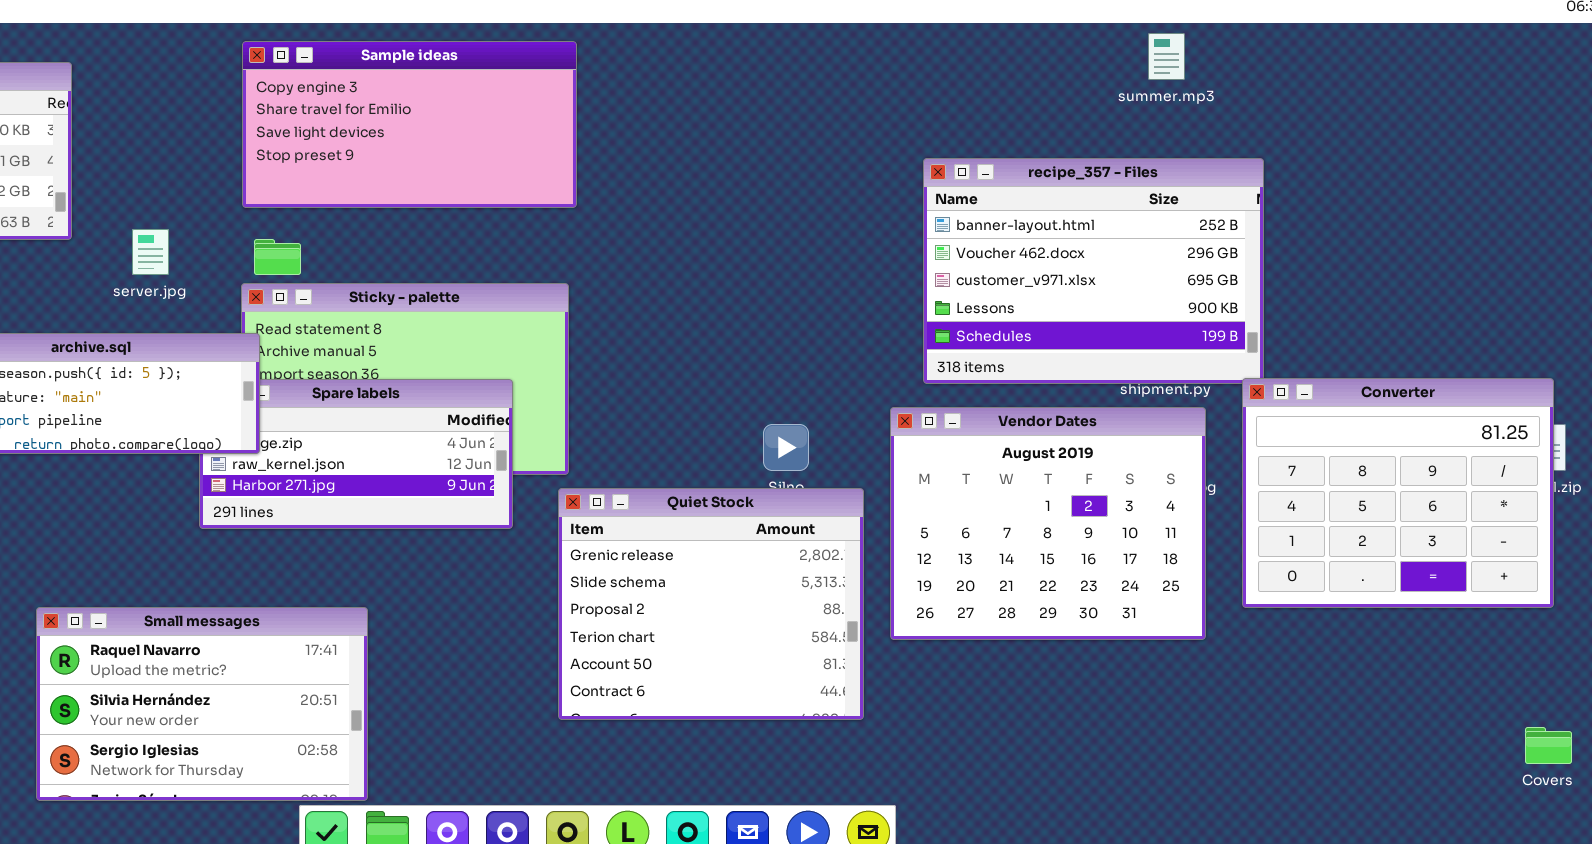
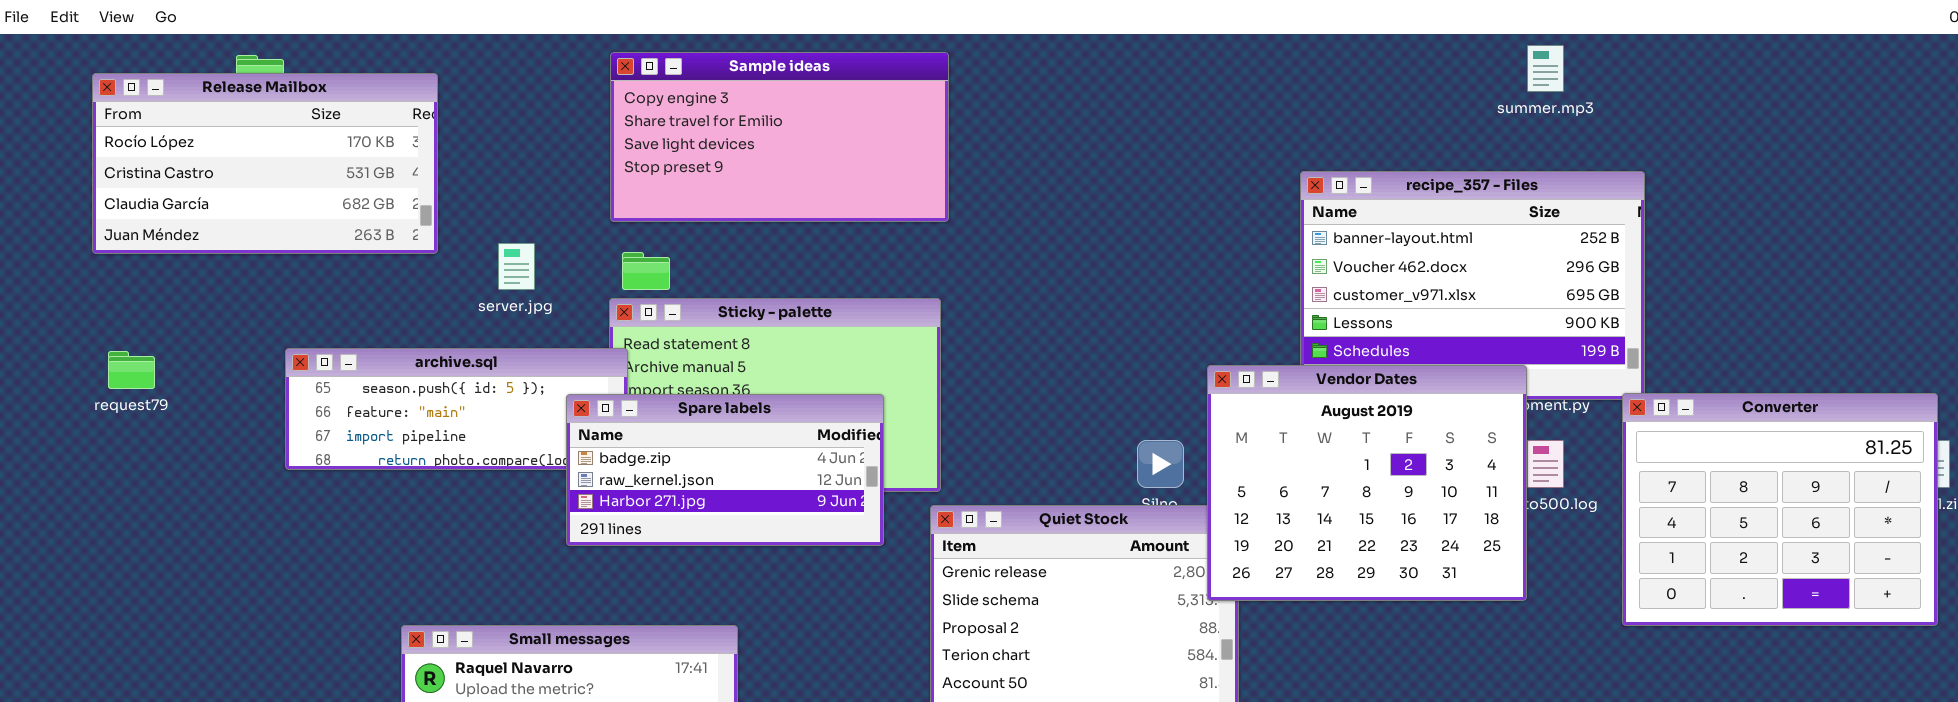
Spare labels: [199,379,513,529] -> [566,394,884,546], raised
Vendor Dates: [890,407,1206,640] -> [1207,365,1527,601], moved

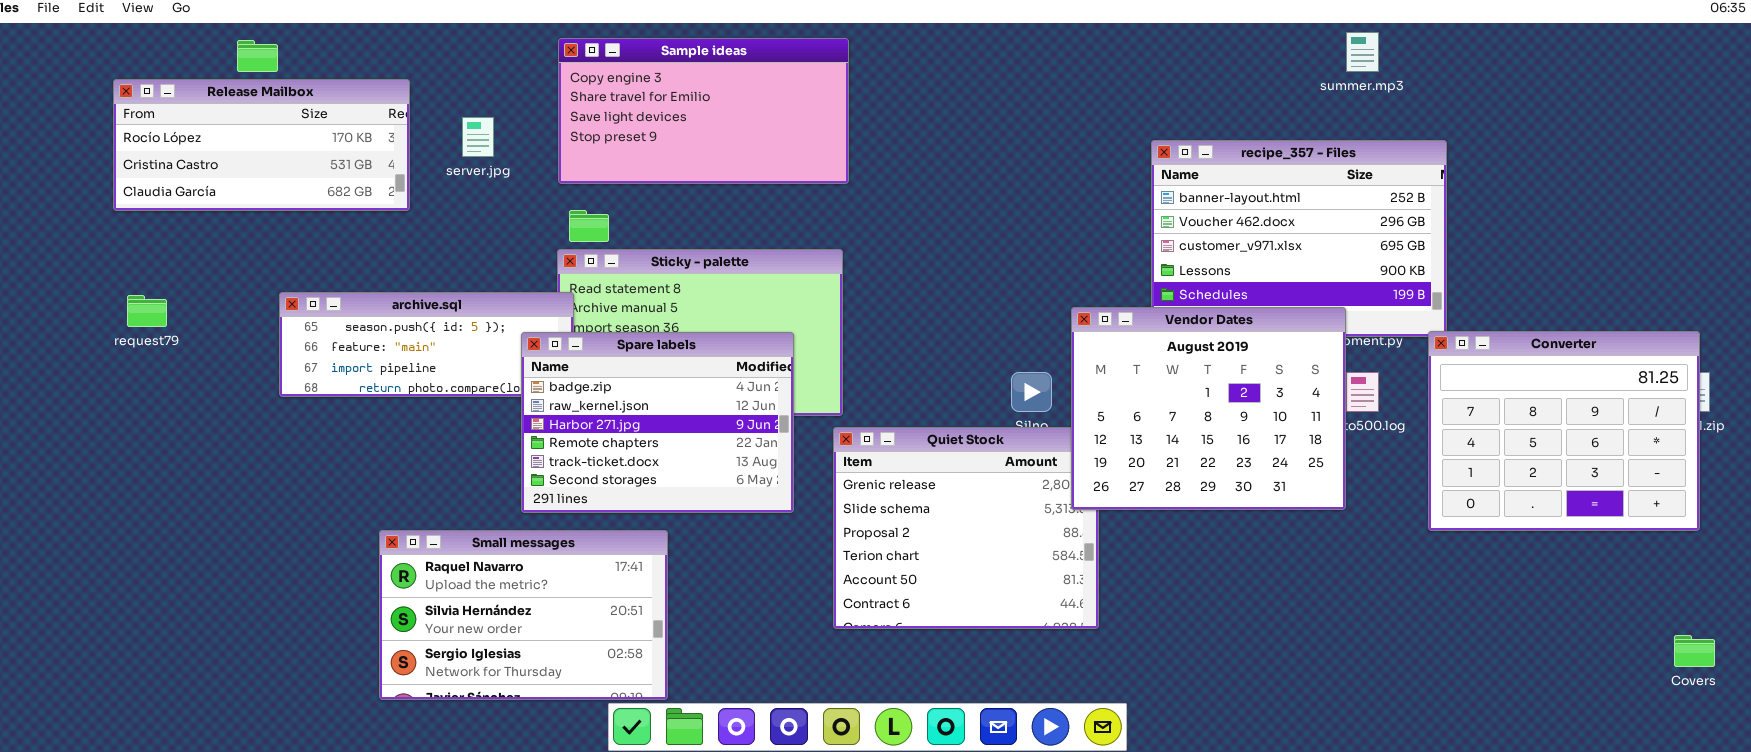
Release Mailbox: [92,73,438,254] -> [113,79,410,211], resized
server.jpg: [498,243,535,290] -> [462,117,494,157], moved
Spare labels: [566,394,884,546] -> [521,332,794,513], resized

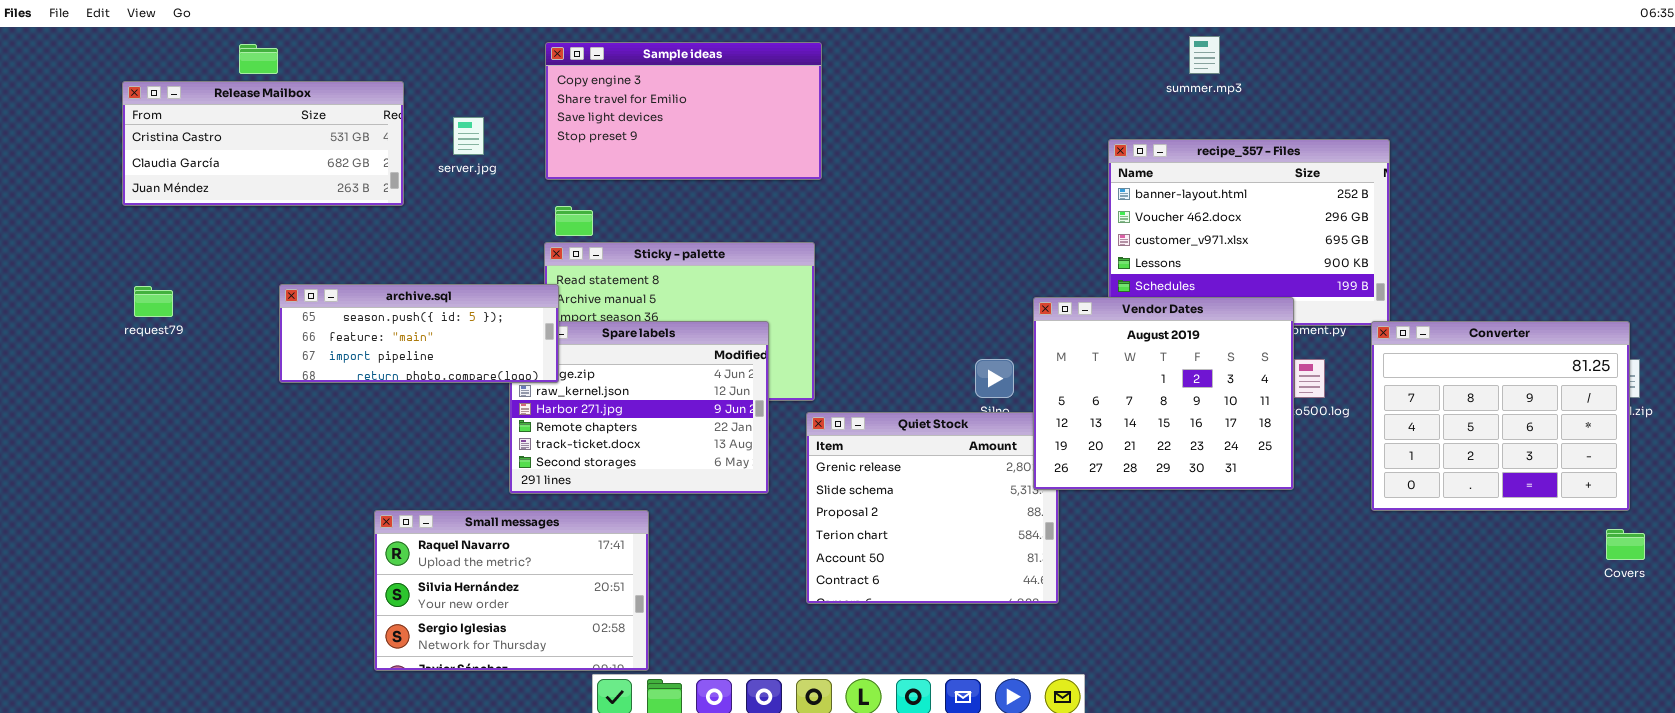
summer.mp3: [1346,32,1379,72] -> [1189,36,1220,74], moved
Release Mailbox: [113,79,410,211] -> [122,81,404,206], scrolled down 1 row
archive.sql: [279,292,574,397] -> [279,284,559,383], raised
Covers: [1674,635,1715,667] -> [1606,529,1645,560], moved

